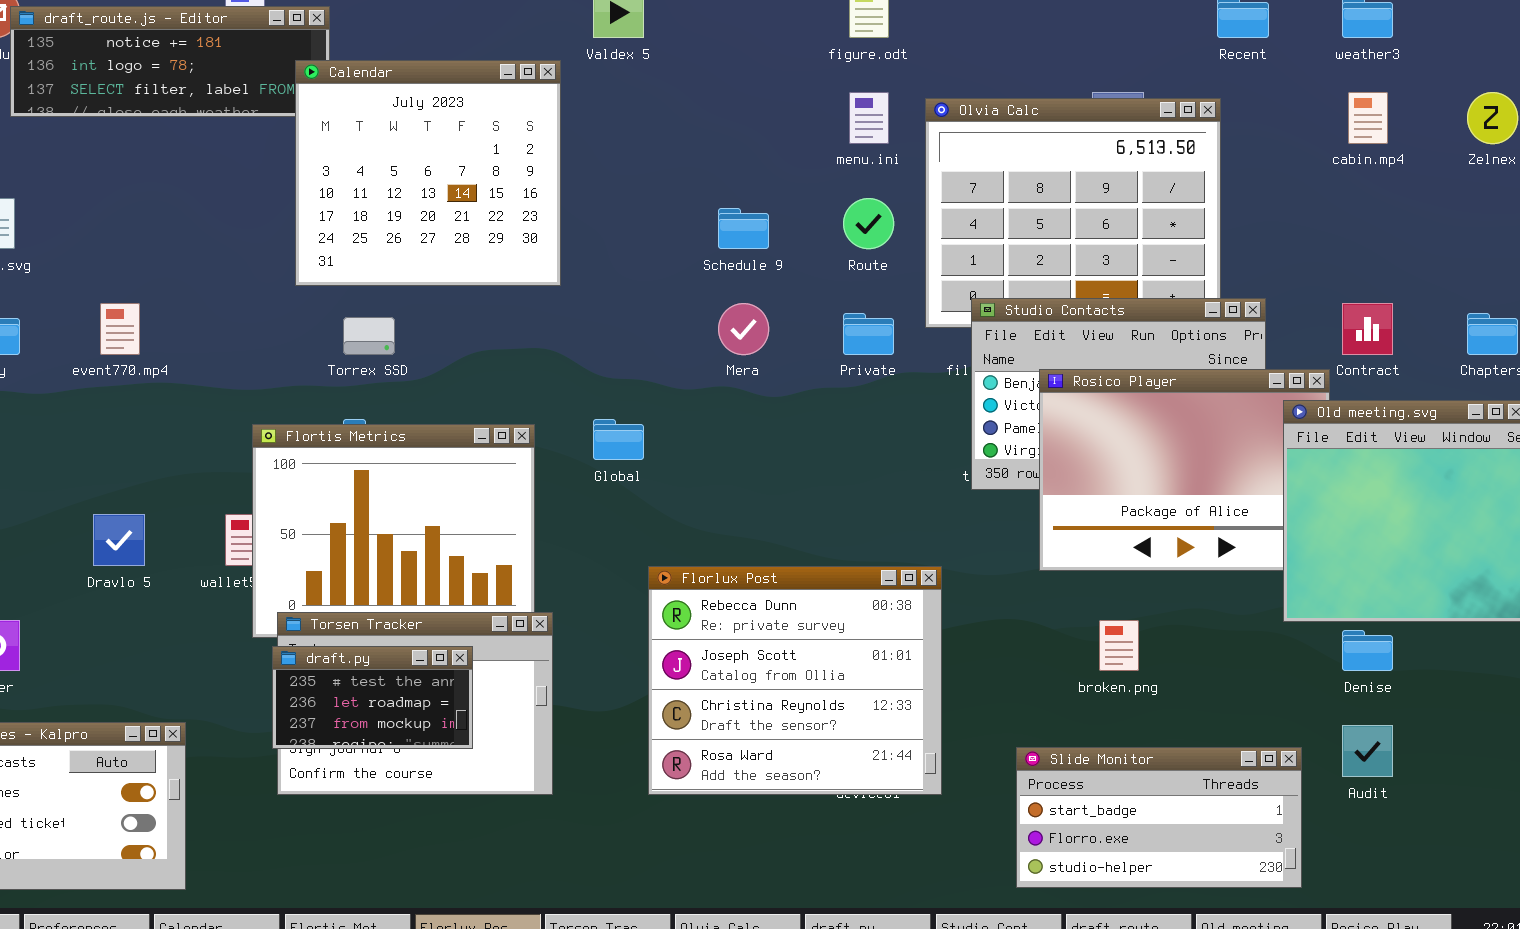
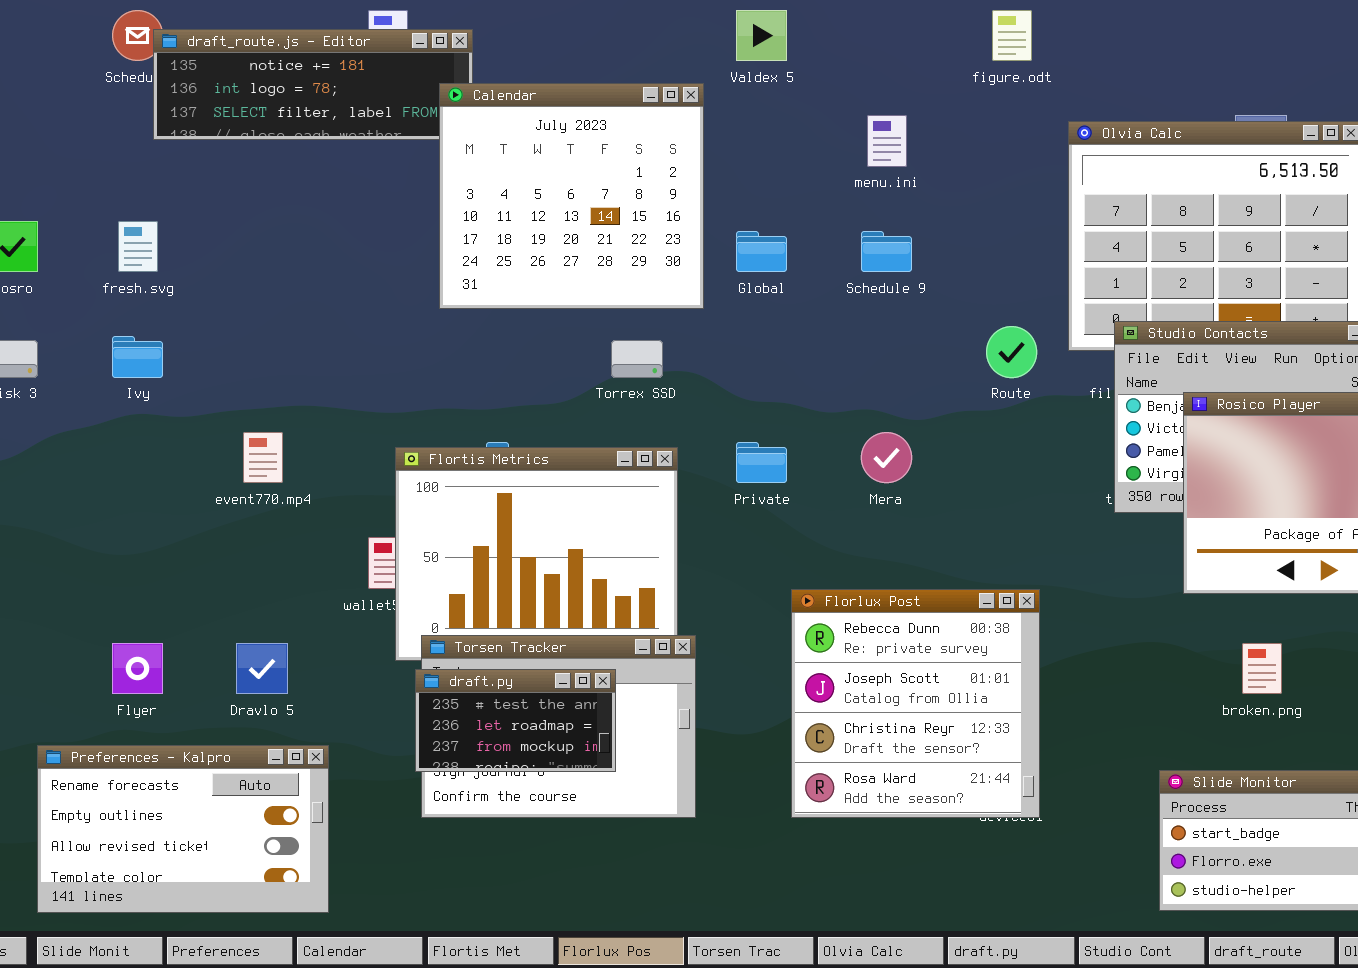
menu.ini: [849,92,889,144] -> [867,115,907,167], moved
Route: [843,198,894,249] -> [986,326,1037,378], moved
event770.mp4: [100,303,140,355] -> [243,432,283,483], moved
Mera: [718,303,769,355] -> [861,432,912,483], moved
Private: [843,313,894,355] -> [736,442,787,483], moved
Torrex SSD: [343,317,395,355] -> [611,340,663,378], moved
Global: [593,419,644,460] -> [736,231,787,272], moved
Dravlo 5: [93,514,145,566] -> [236,643,288,694], moved
Florlux Post: [648,566,942,795] -> [791,589,1040,818], resized

